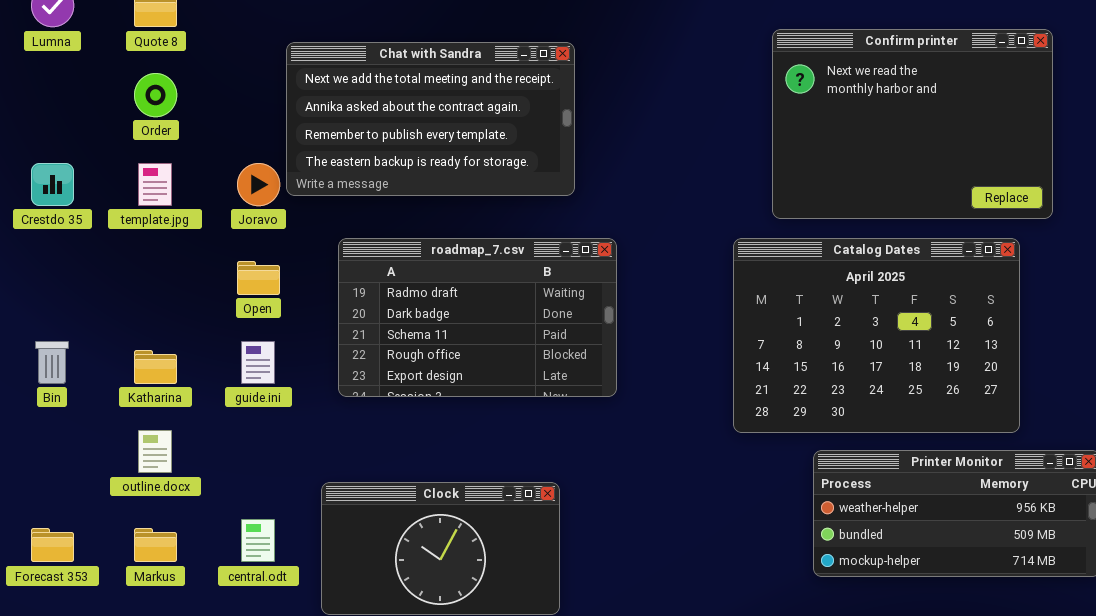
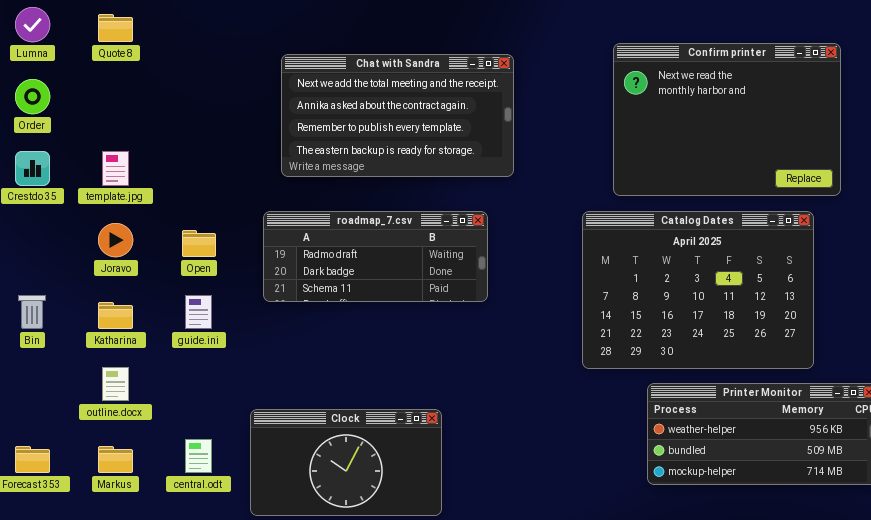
Chat with Sandra: [286,42,575,196] -> [281,54,514,177], moved
Order: [134,73,177,117] -> [15,79,50,114], moved
Joravo: [237,163,280,206] -> [98,223,133,257], moved
roadmap_7.csv: [338,238,617,397] -> [263,211,488,302], resized

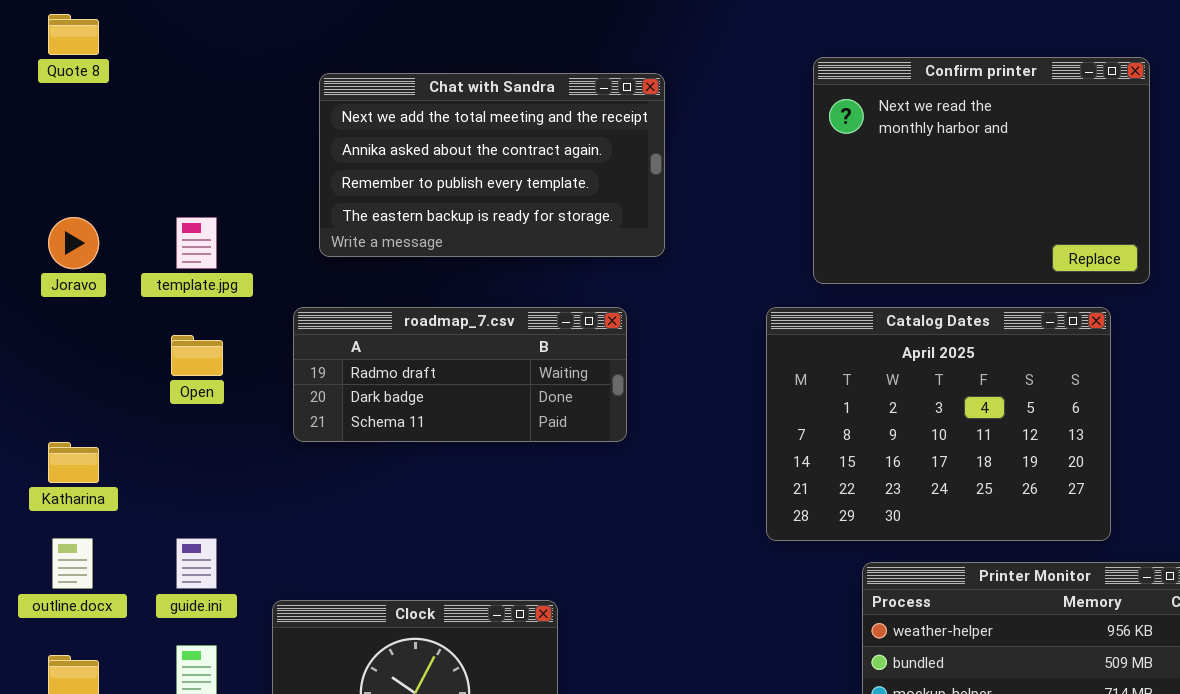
template.jpg: [102,151,129,186] -> [176,217,217,269], moved
Joravo: [98,223,133,257] -> [48,217,99,269], moved
guide.ini: [185,295,212,329] -> [176,538,217,589], moved

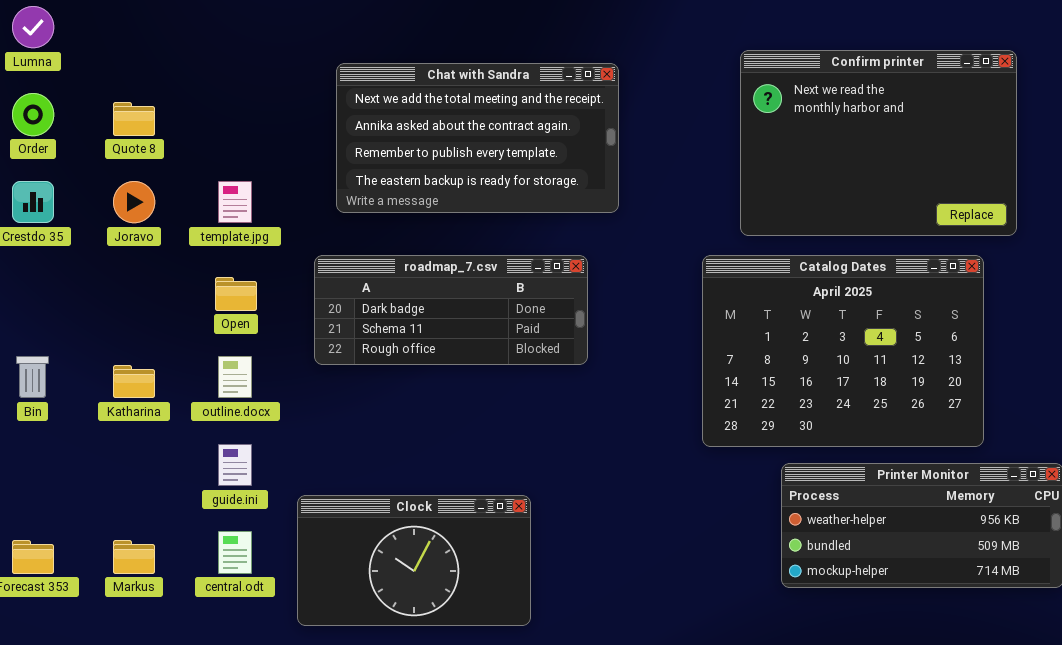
Quote 8: [48,14,99,55] -> [113,102,155,136], moved
roadmap_7.csv: [293,307,627,442] -> [314,255,588,365], scrolled down 1 row
outline.docx: [52,538,93,589] -> [218,356,252,398], moved

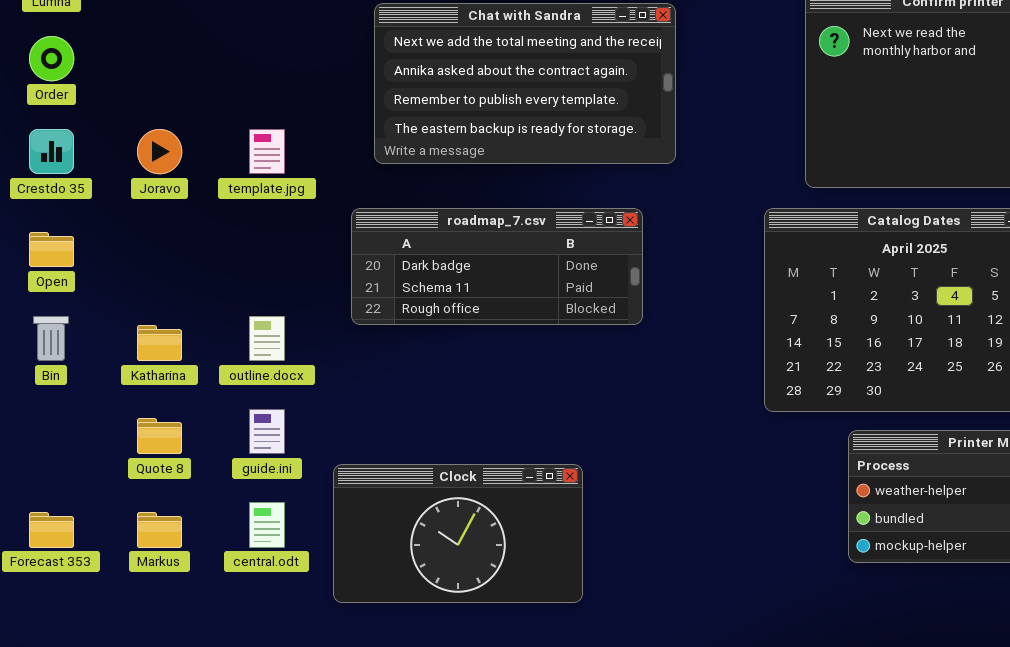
Quote 8: [113,102,155,136] -> [137,418,182,454], moved
Open: [215,277,257,311] -> [29,232,74,267], moved

